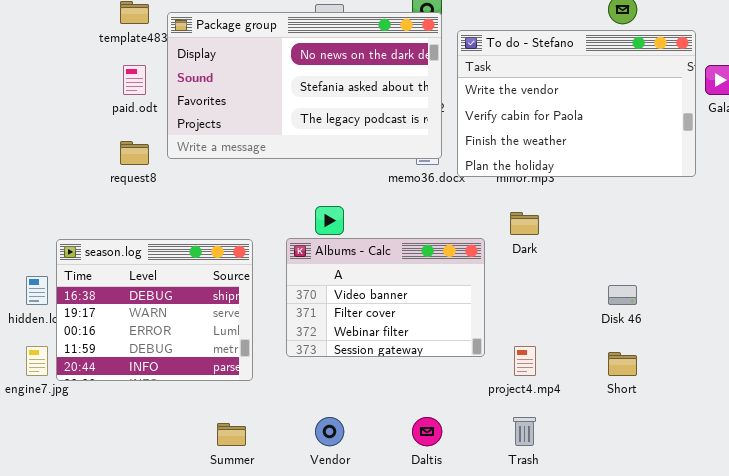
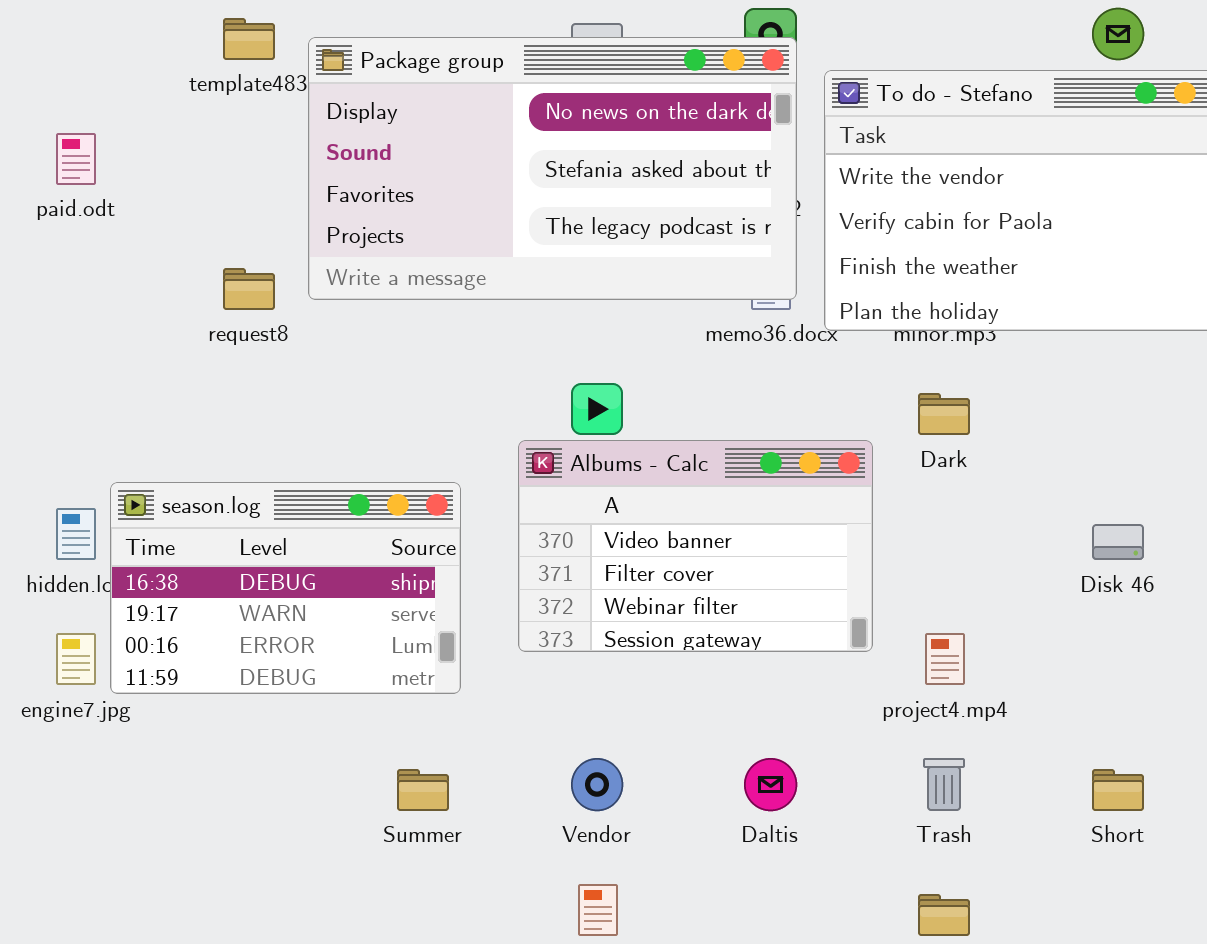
paid.odt: [123,65,146,95] -> [56,133,96,185], moved
season.log: [56,239,253,381] -> [110,482,461,694], resized
Short: [608,352,637,376] -> [1092,769,1144,811], moved

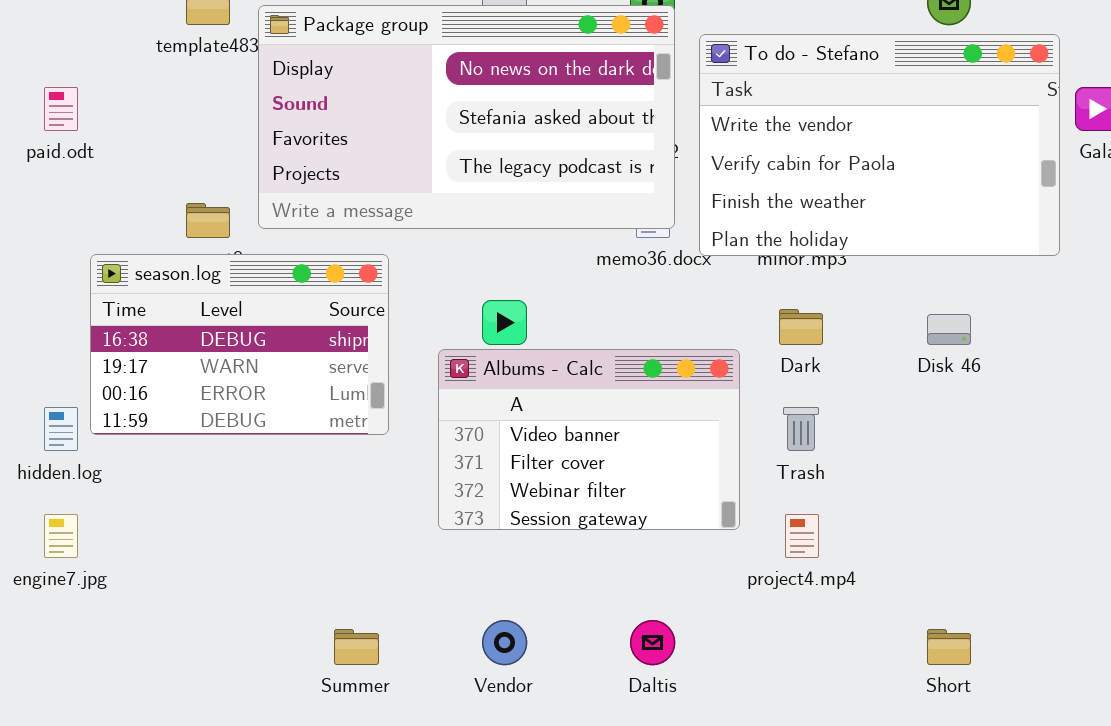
season.log: [110,482,461,694] -> [90,254,389,435], moved
Disk 46: [1092,524,1144,560] -> [927,314,971,345], moved
Trash: [923,758,965,811] -> [783,407,819,451], moved

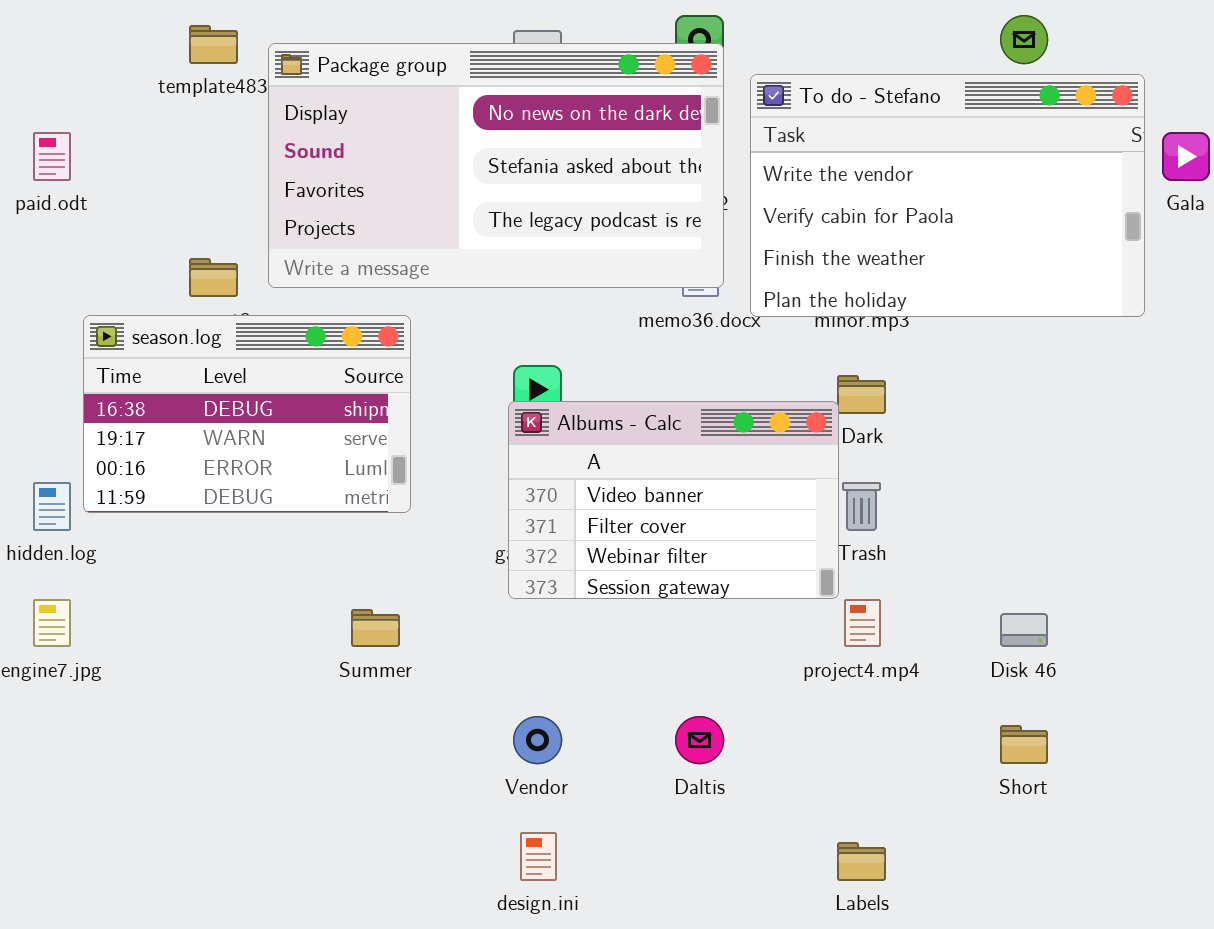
Disk 46: [927,314,971,345] -> [1000,613,1048,647], moved
Albums - Calc: [438,349,740,530] -> [508,401,839,599], moved
Summer: [334,629,379,665] -> [351,609,400,647], moved

